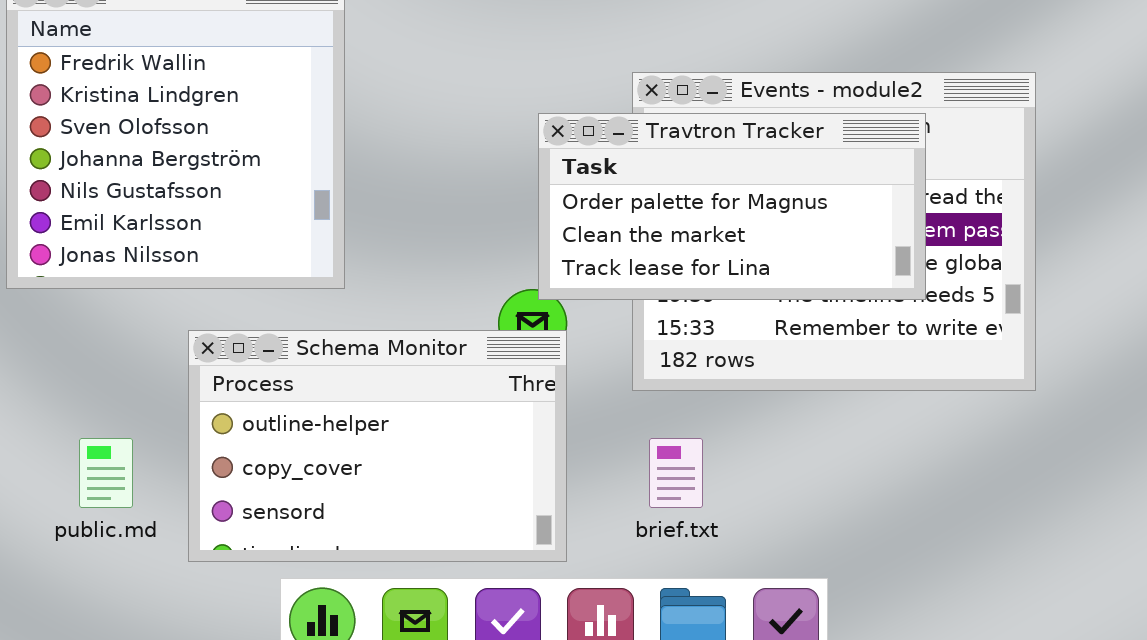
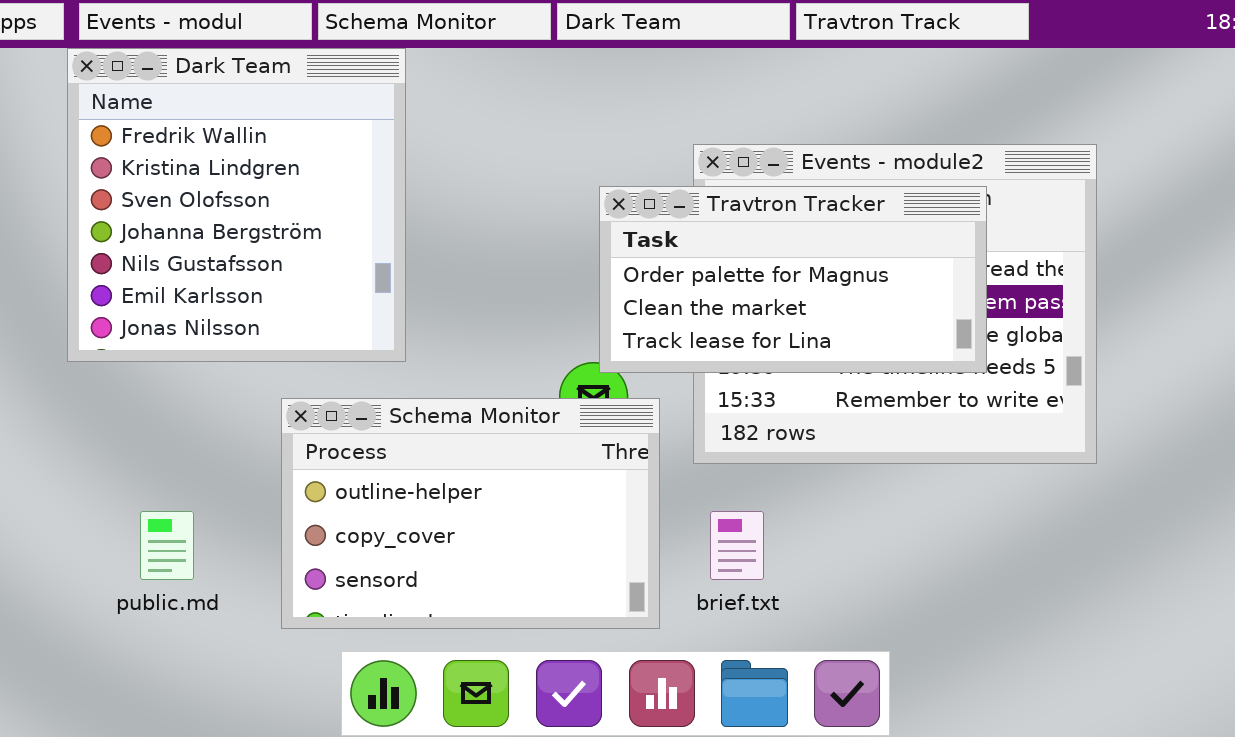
Schema Monitor: [188,330,567,562] -> [281,398,660,629], moved

